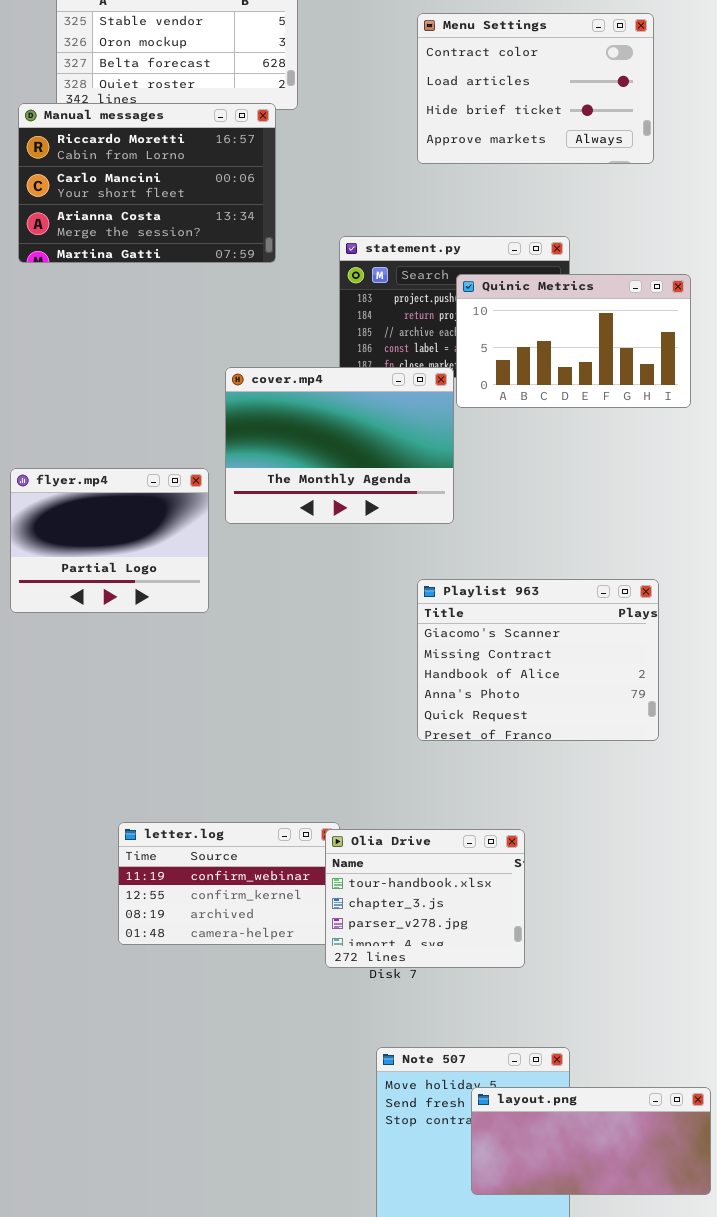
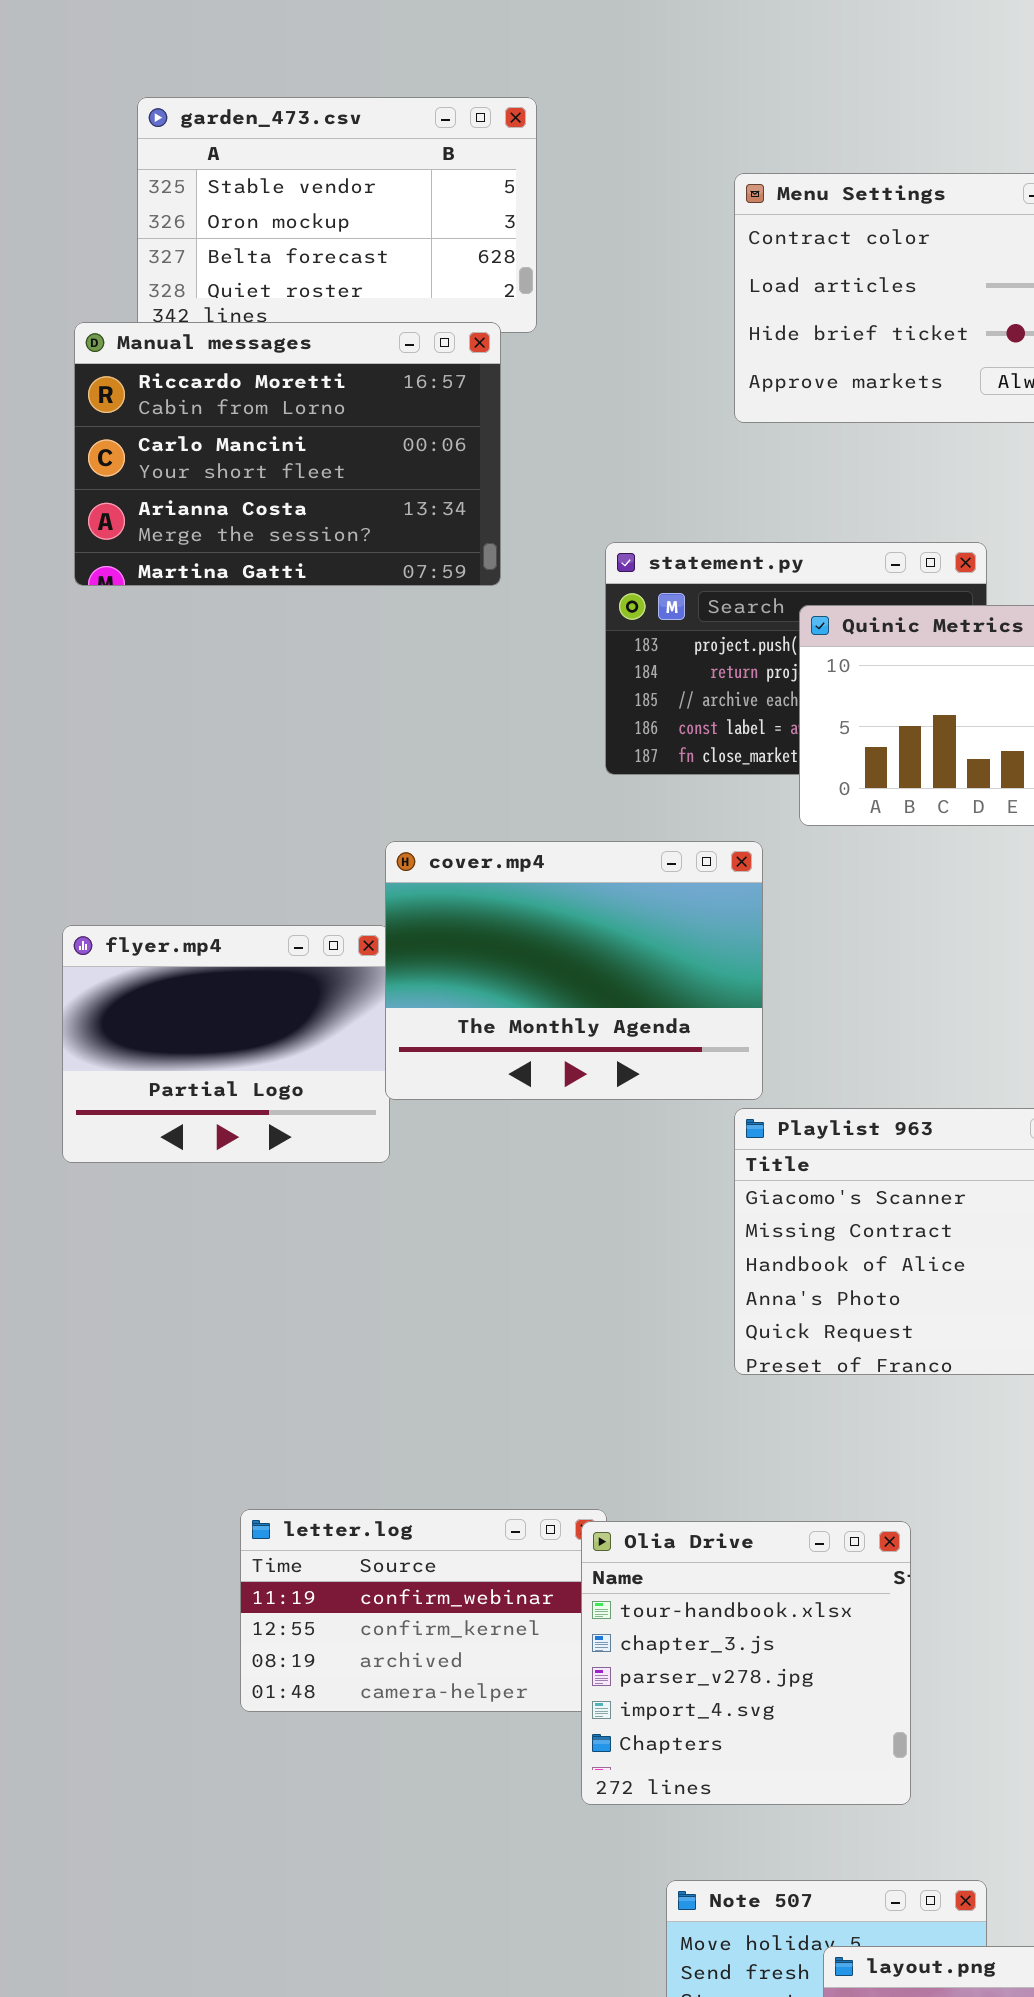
cover.mp4: [225,367,454,524] -> [385,841,763,1100], moved
Olia Drive: [325,829,525,968] -> [581,1521,911,1805], resized

